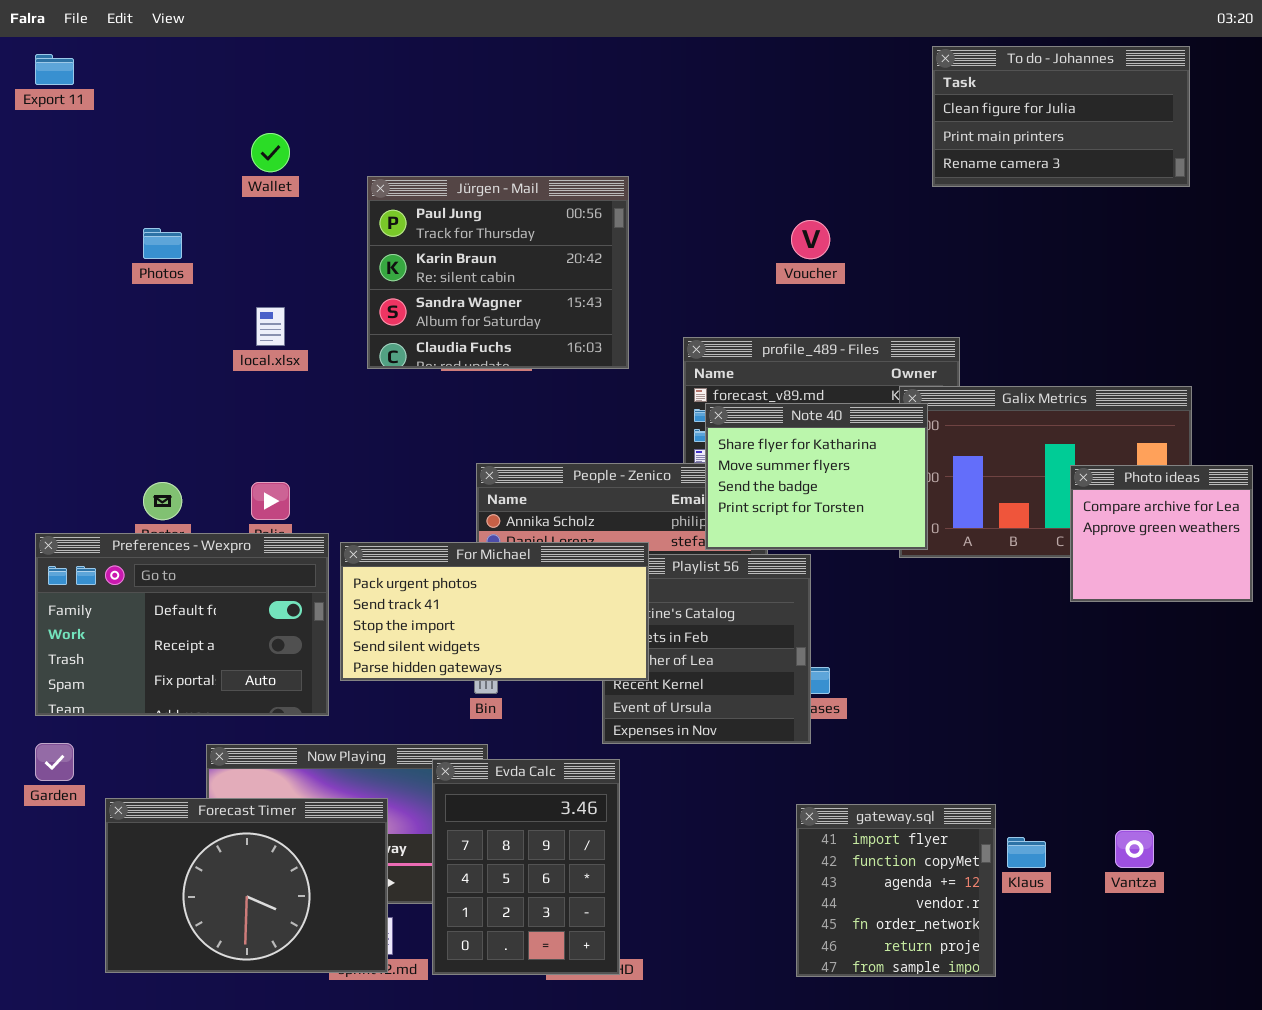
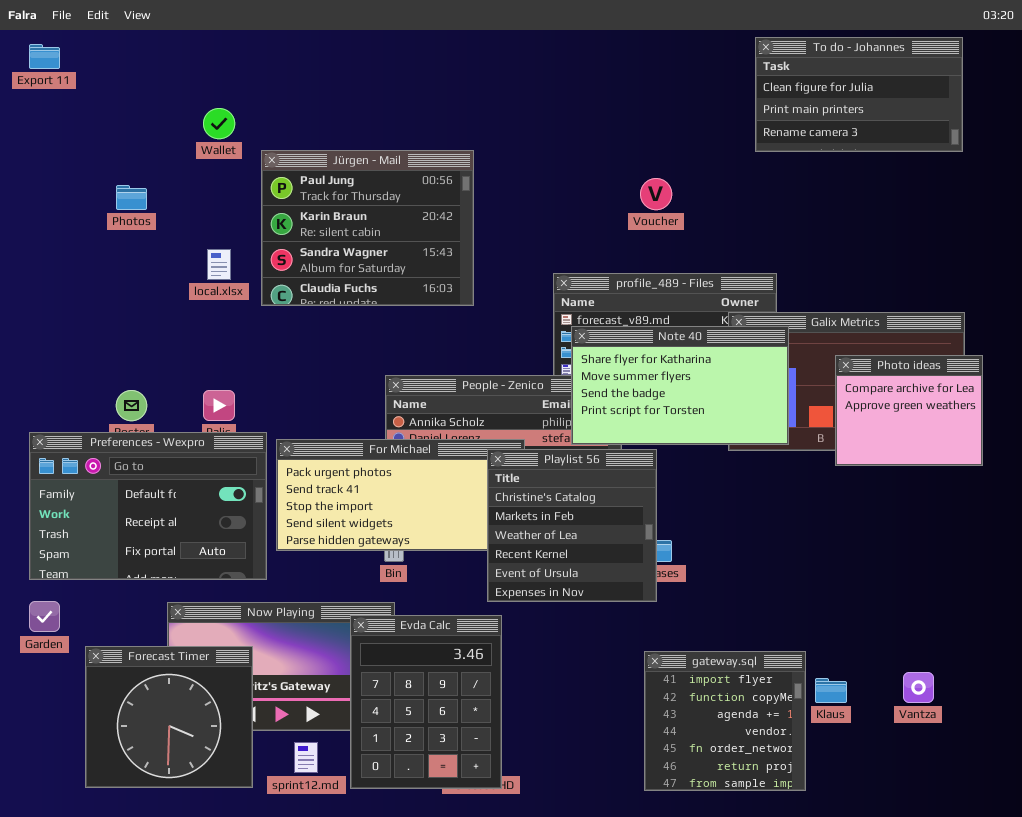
Jürgen - Mail: [367,176,629,369] -> [261,150,474,306], moved
Note 40: [705,403,928,550] -> [571,326,789,445], resized
Photo ideas: [1070,465,1253,602] -> [835,355,983,466], moved
Playlist 56: [602,554,811,744] -> [487,449,657,602], raised
Forecast Timer: [105,798,388,973] -> [85,646,253,788], resized

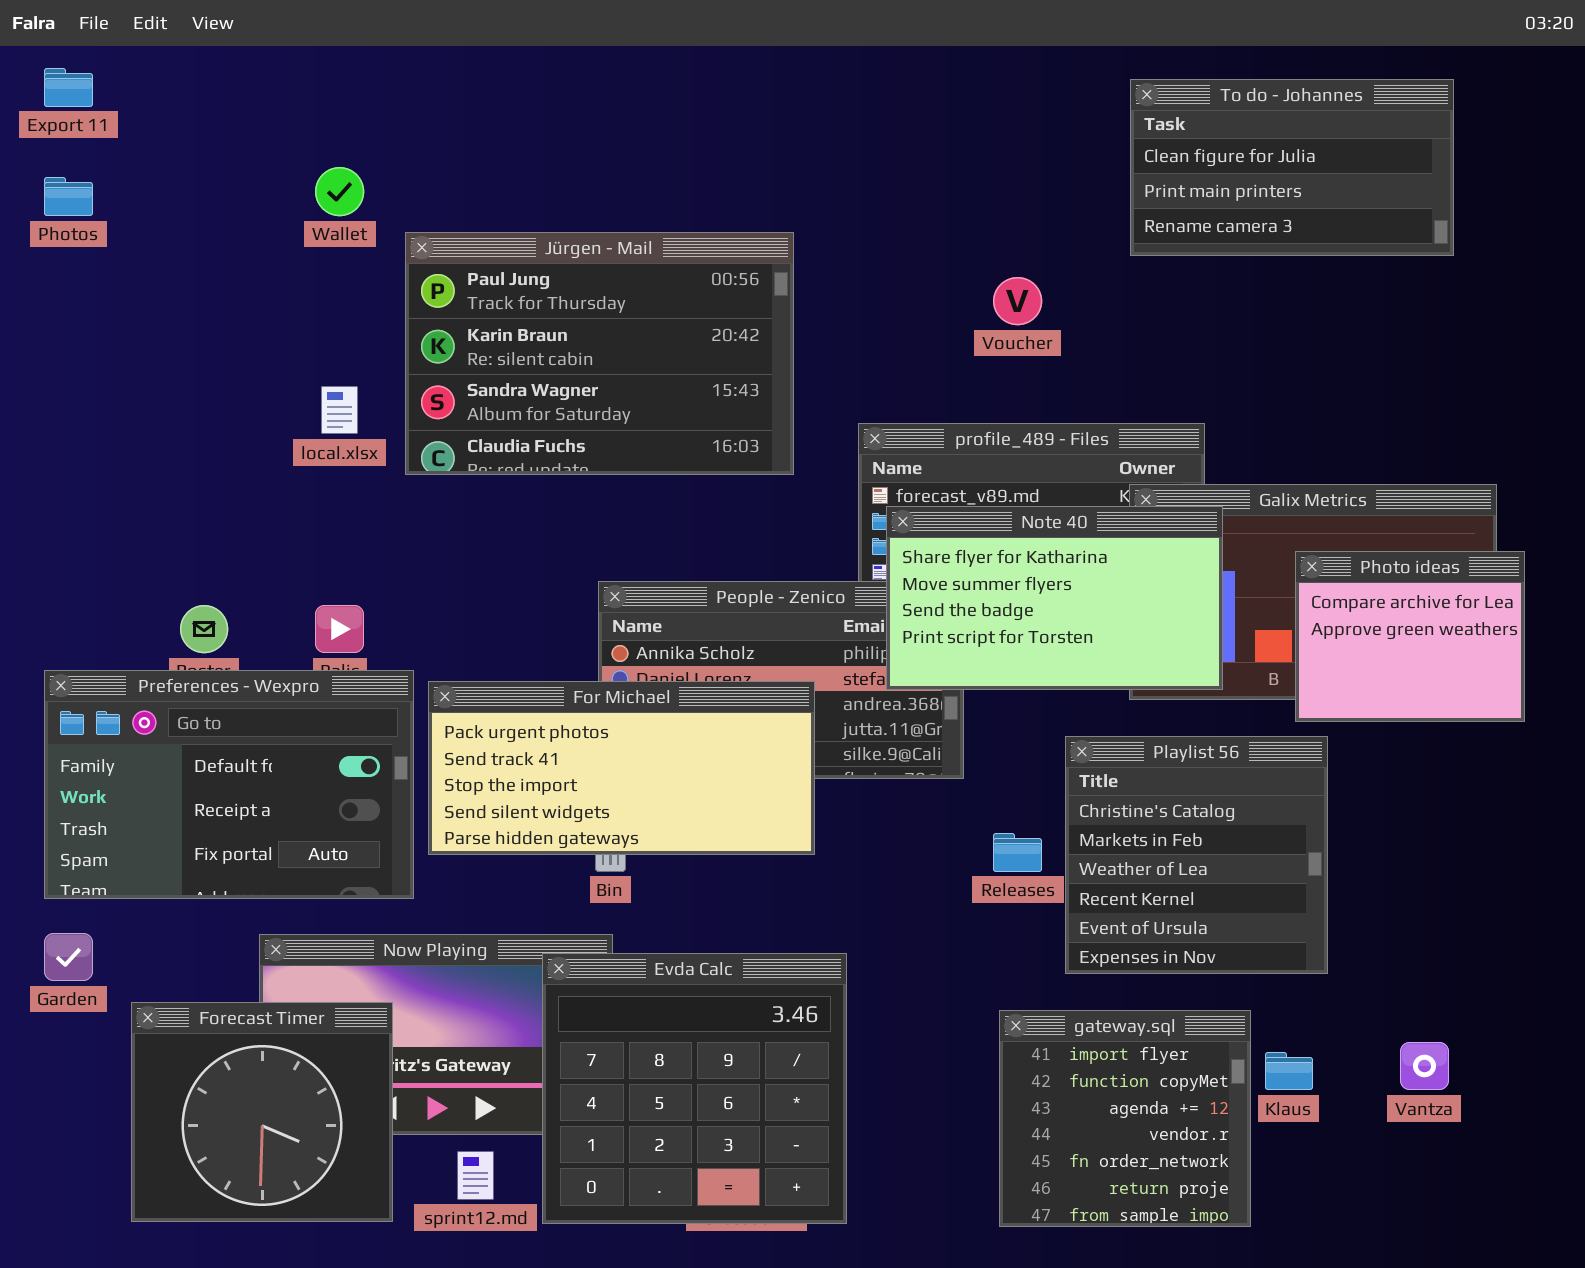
To do - Johannes: [755,37,963,152] -> [1130,79,1454,256], moved
Jürgen - Mail: [261,150,474,306] -> [405,232,794,475], resized
Photos: [116,185,147,210] -> [44,177,93,216], moved
Playlist 56: [487,449,657,602] -> [1065,736,1328,974], moved
Evda Calc: [350,615,502,789] -> [542,953,847,1224], resized

